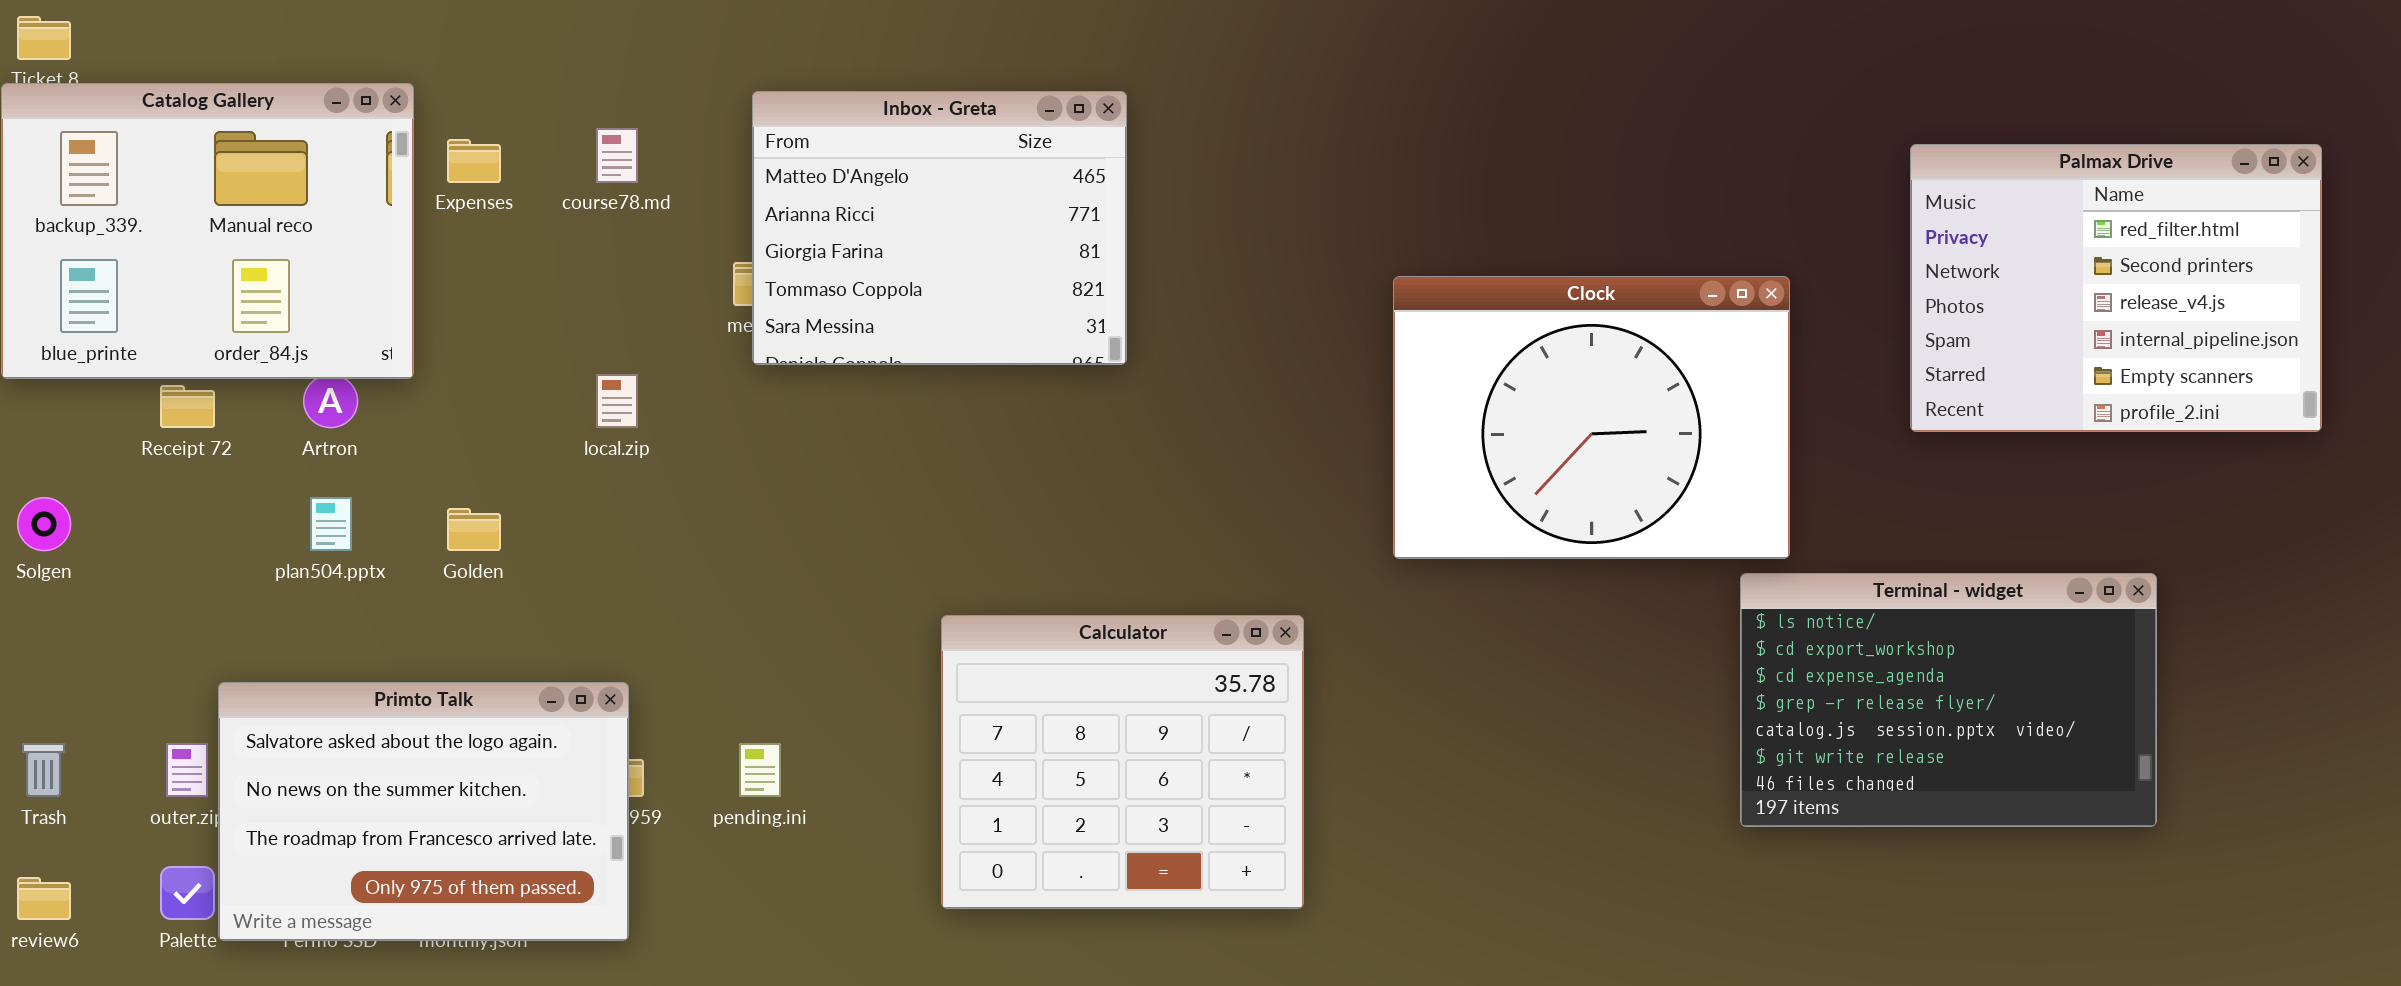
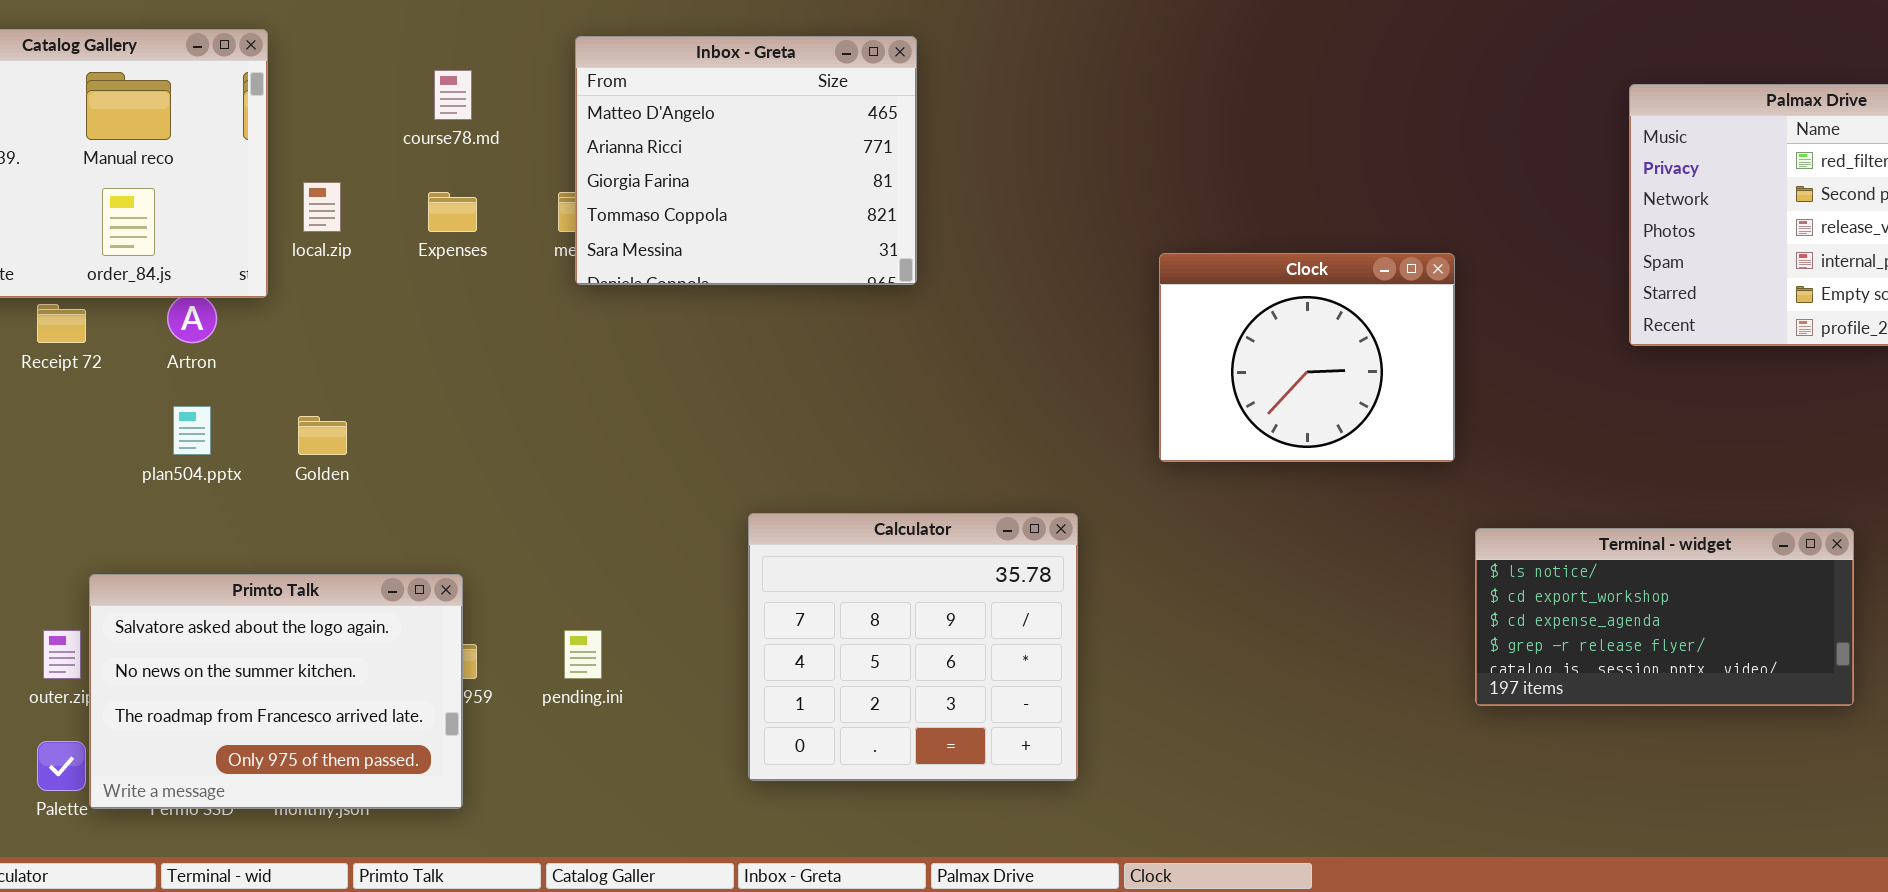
Expenses: [447,139,501,183] -> [428,192,477,232], moved
Clock: [1393,276,1790,559] -> [1159,253,1455,462], resized
local.zip: [596,374,638,428] -> [303,182,341,232], moved
Terminal - widget: [1740,573,2157,827] -> [1475,528,1854,706], resized

